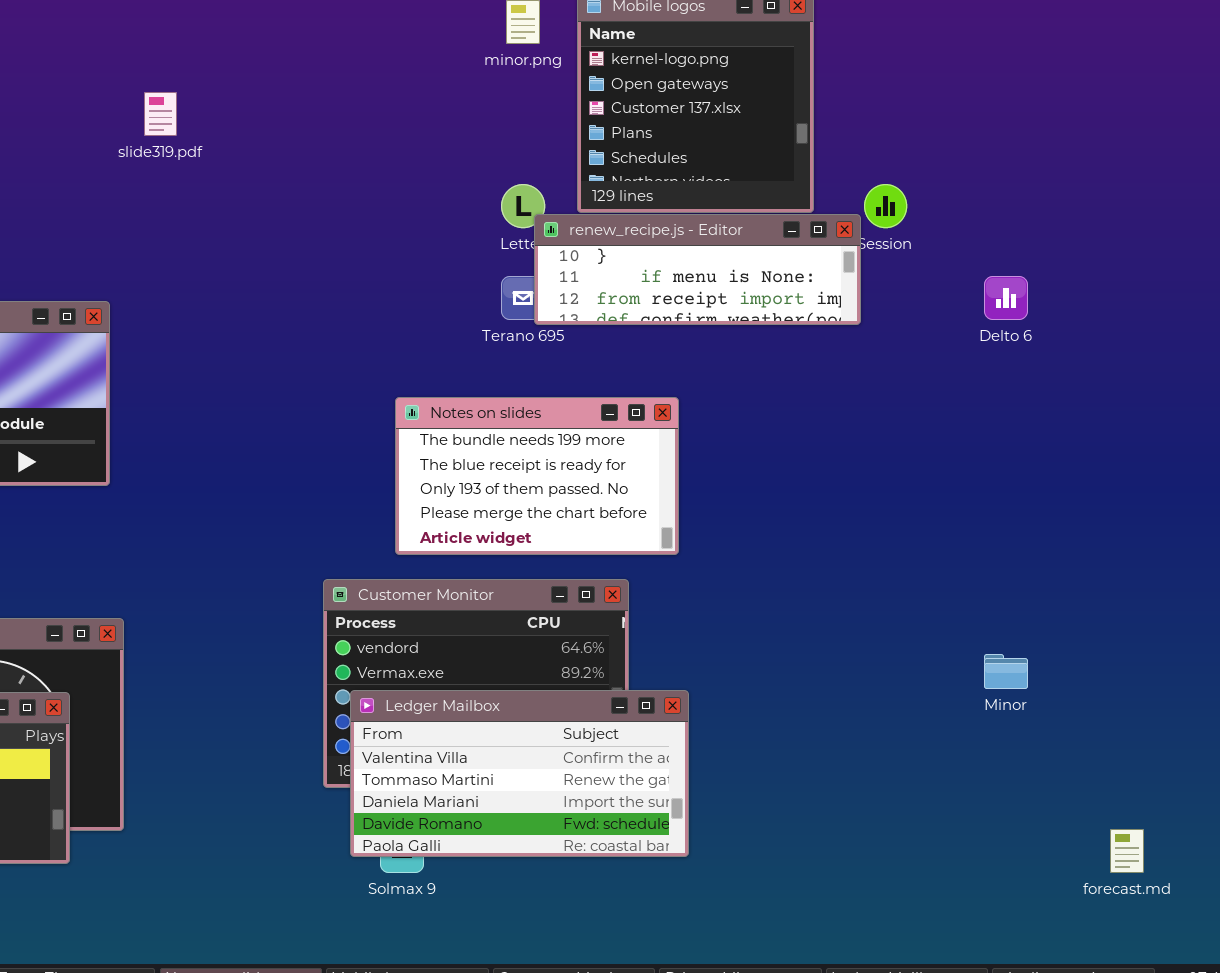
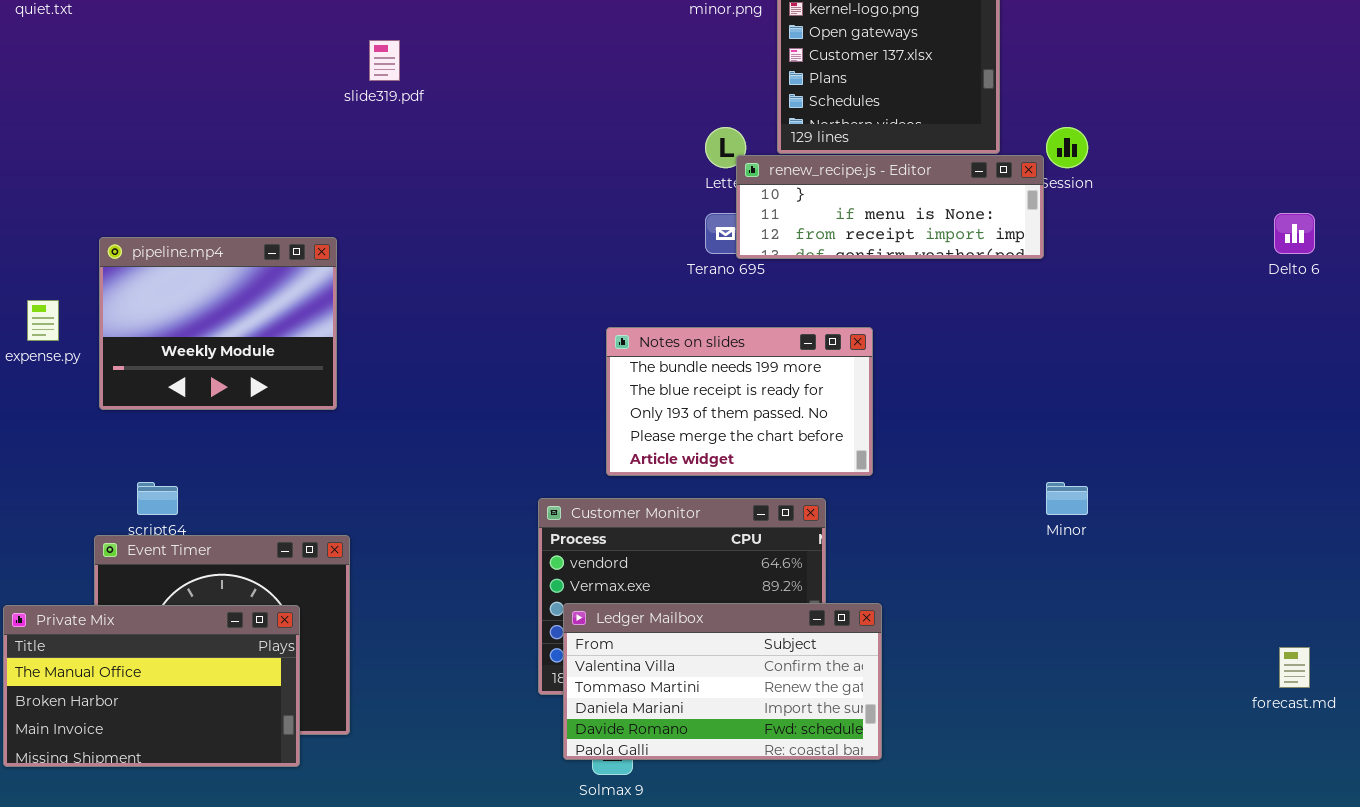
Delto 6: [984,276,1028,320] -> [1274,213,1315,254], moved
Minor: [984,654,1028,689] -> [1046,482,1088,515], moved
forecast.md: [1110,829,1144,873] -> [1279,647,1310,688], moved

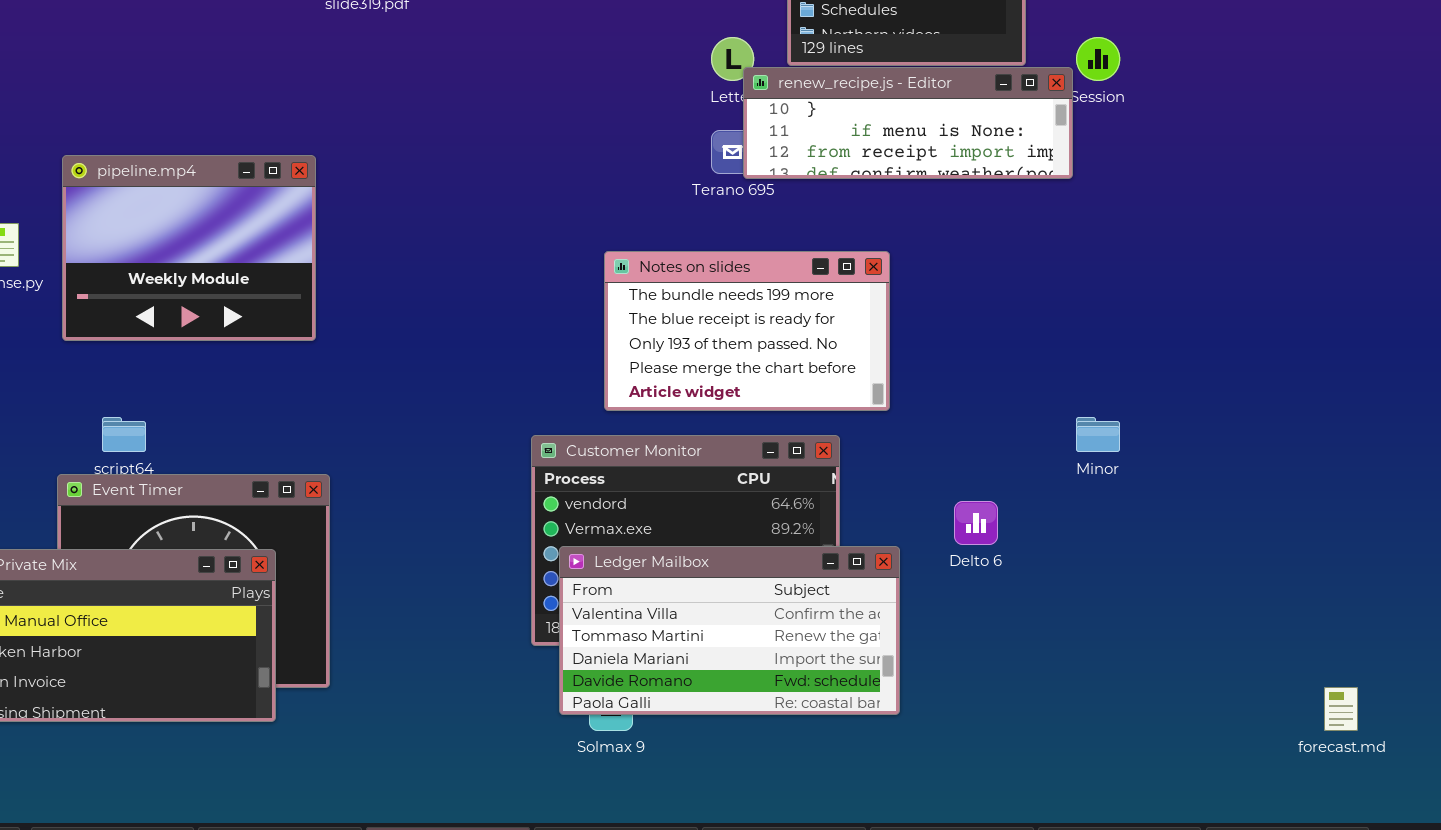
Delto 6: [1274,213,1315,254] -> [954,501,998,545], moved
forecast.md: [1279,647,1310,688] -> [1324,687,1358,731], moved

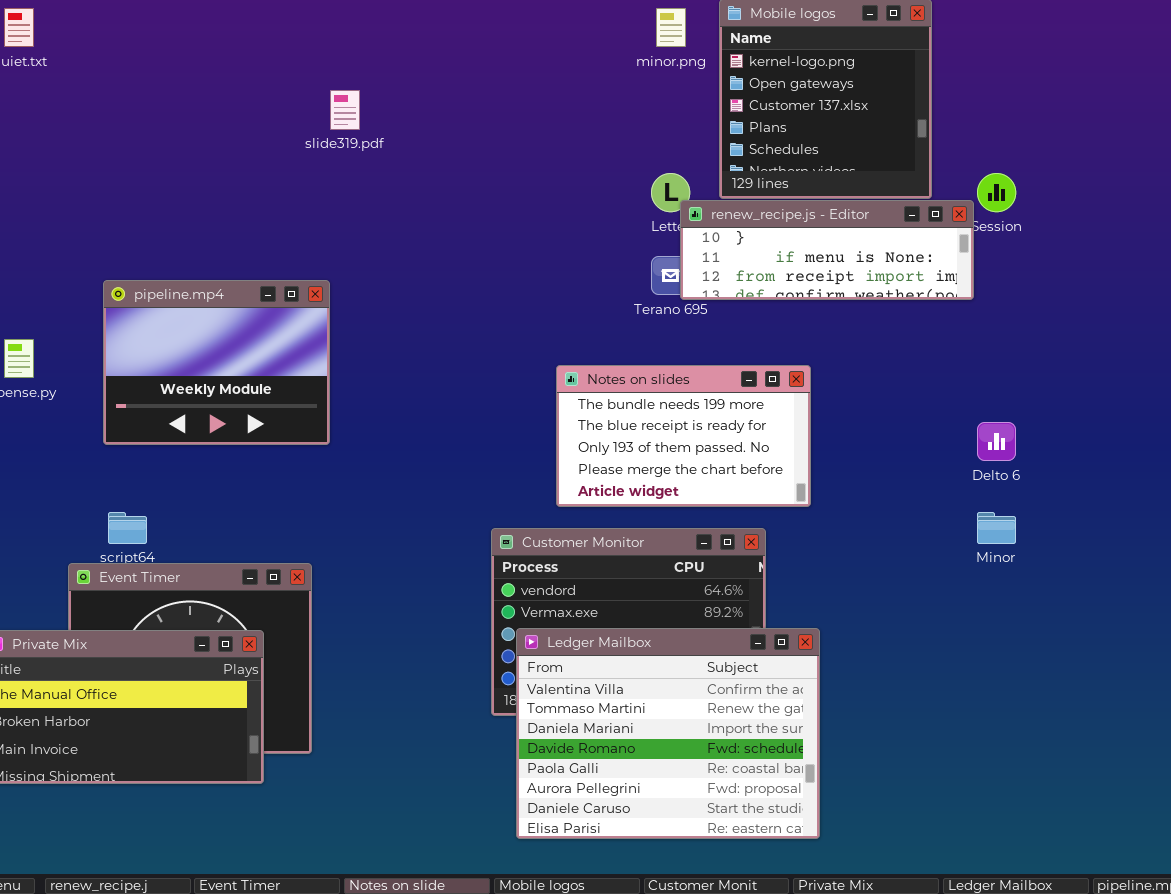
pipeline.mp4: [62,155,316,341] -> [103,280,330,445], moved
Delto 6: [954,501,998,545] -> [977,422,1016,461], moved
Ledger Mailbox: [559,546,900,715] -> [516,628,820,839], resized

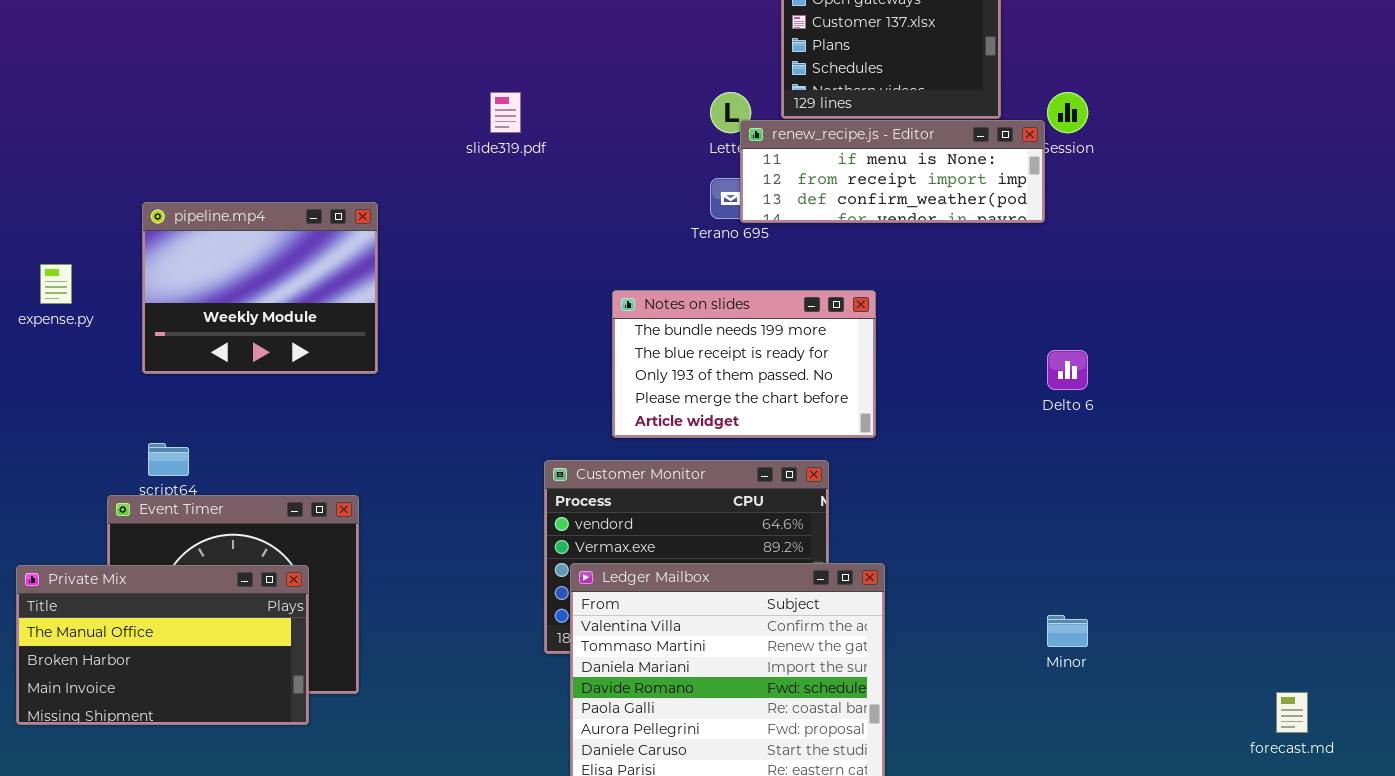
slide319.pdf: [330,90,360,130] -> [490,92,521,133], moved
renew_recipe.js - Editor: [680,200,974,300] -> [740,120,1045,223], scrolled down 1 row
Minor: [977,512,1016,544] -> [1047,615,1088,647], moved

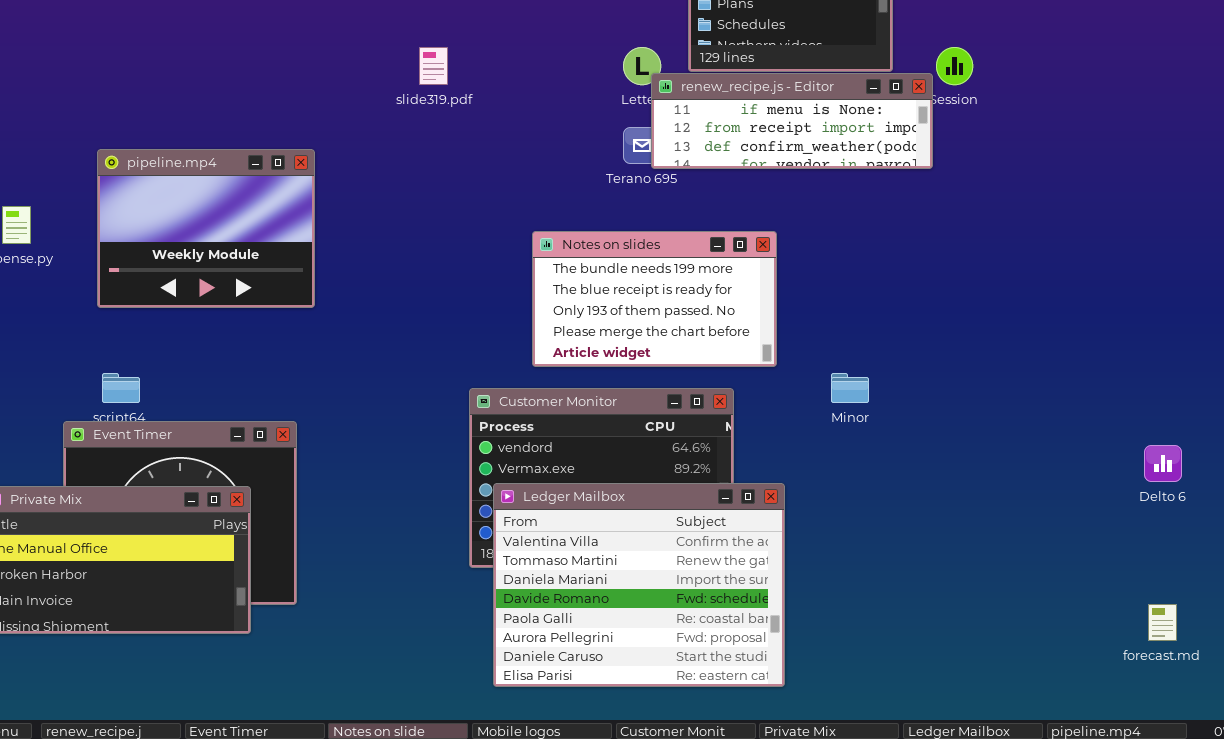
Delto 6: [1047,350,1088,390] -> [1144,445,1182,482], moved
Minor: [1047,615,1088,647] -> [831,373,869,403], moved

